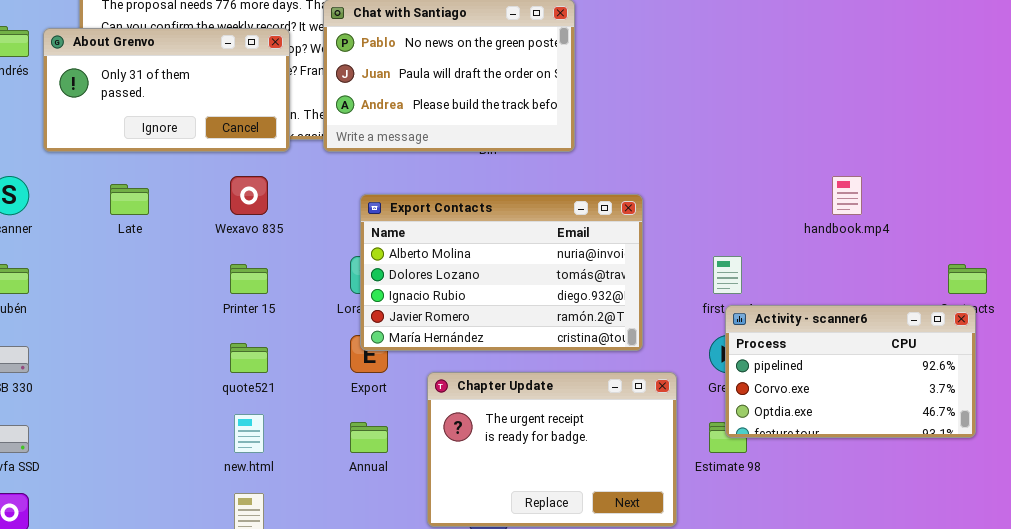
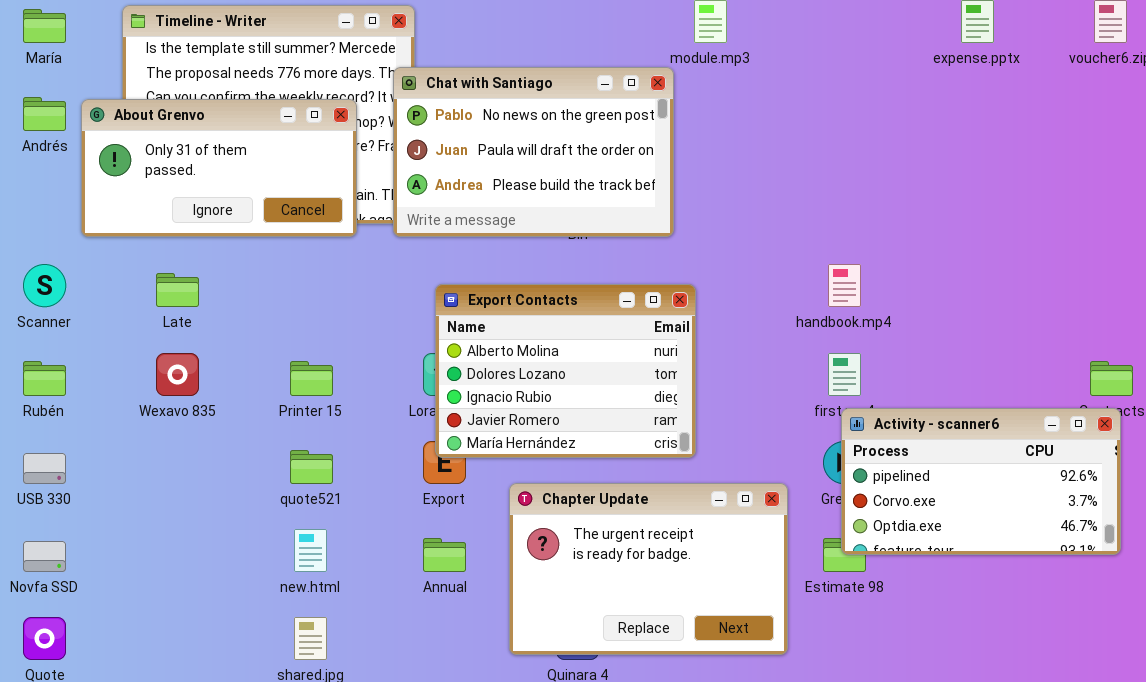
Wexavo 835: [230,176,268,215] -> [156,353,199,396], moved
handbook.mp4: [832,176,862,215] -> [828,264,861,307], moved
Export Contacts: [360,194,643,351] -> [435,284,696,458], resized

